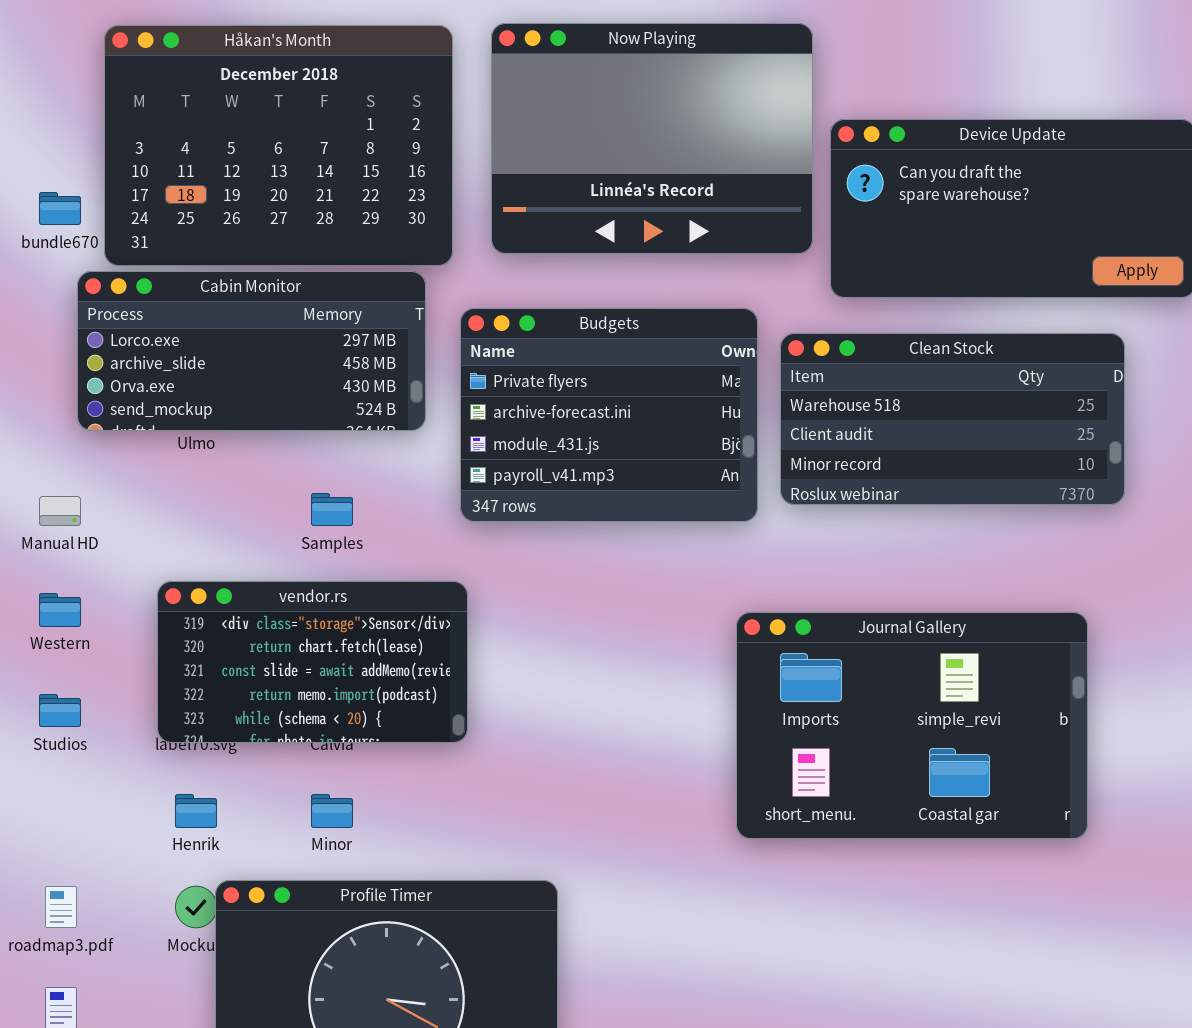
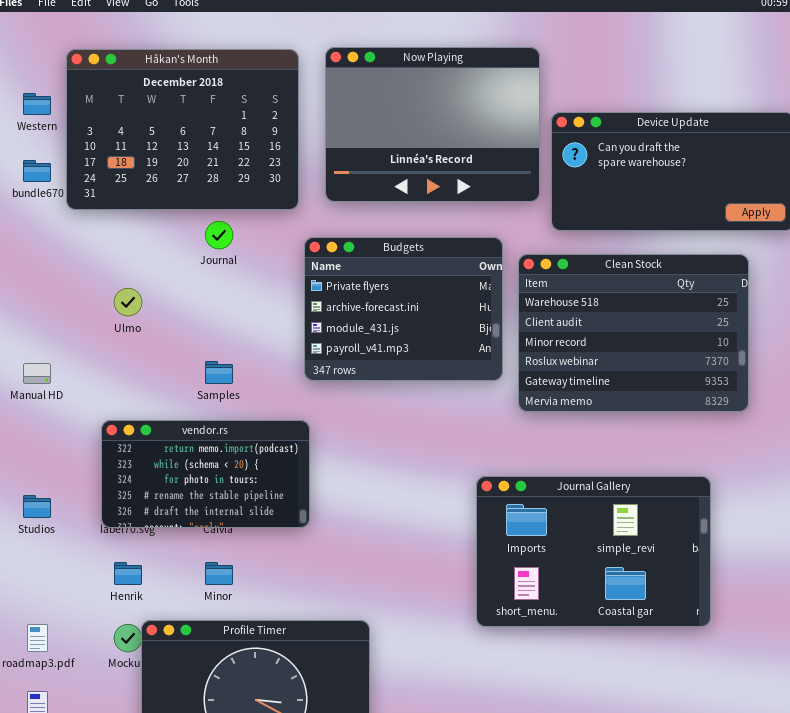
Cabin Monitor: [77,271,426,431] -> none, closed
Clean Stock: [780,333,1125,505] -> [518,254,749,412], resized
vendor.rs: [157,581,468,743] -> [101,420,310,528], scrolled down 3 rows
Western: [39,593,81,627] -> [23,93,51,115], moved
Journal Gallery: [736,612,1088,839] -> [476,476,711,627], moved

